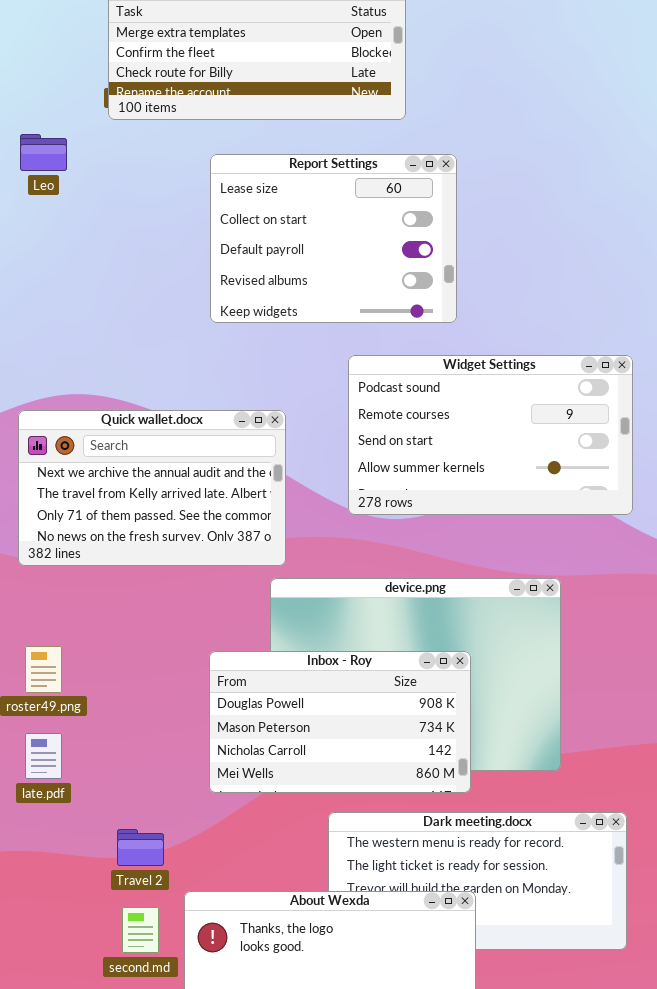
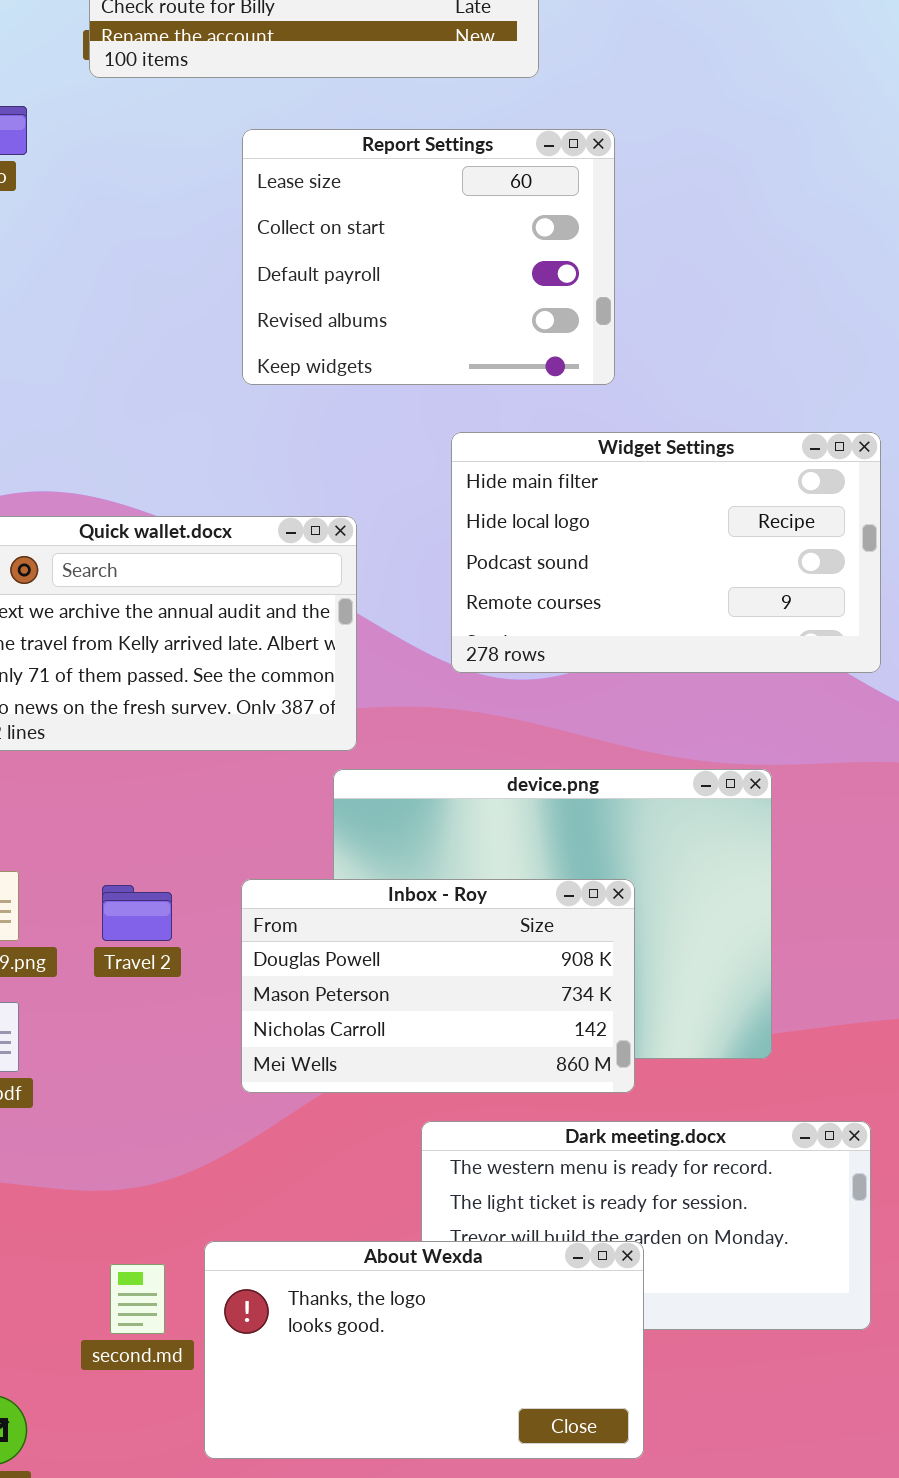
Widget Settings: [348,355,633,515] -> [451,432,881,673], scrolled up 2 rows
Travel 2: [117,829,164,866] -> [102,885,172,941], moved

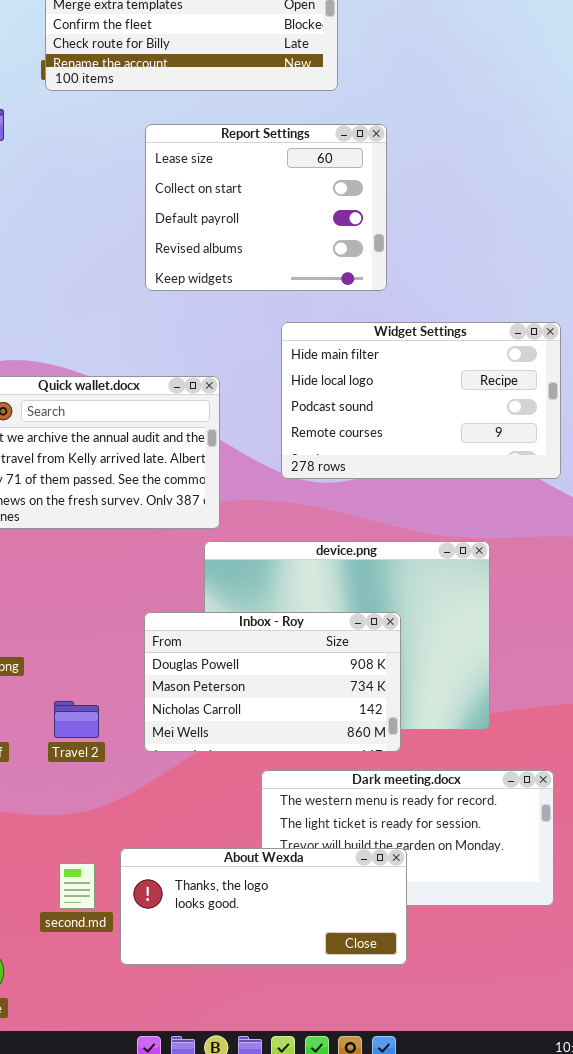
Travel 2: [102,885,172,941] -> [54,701,99,738], moved
About Wexda: [204,1241,644,1459] -> [120,848,407,965], resized

